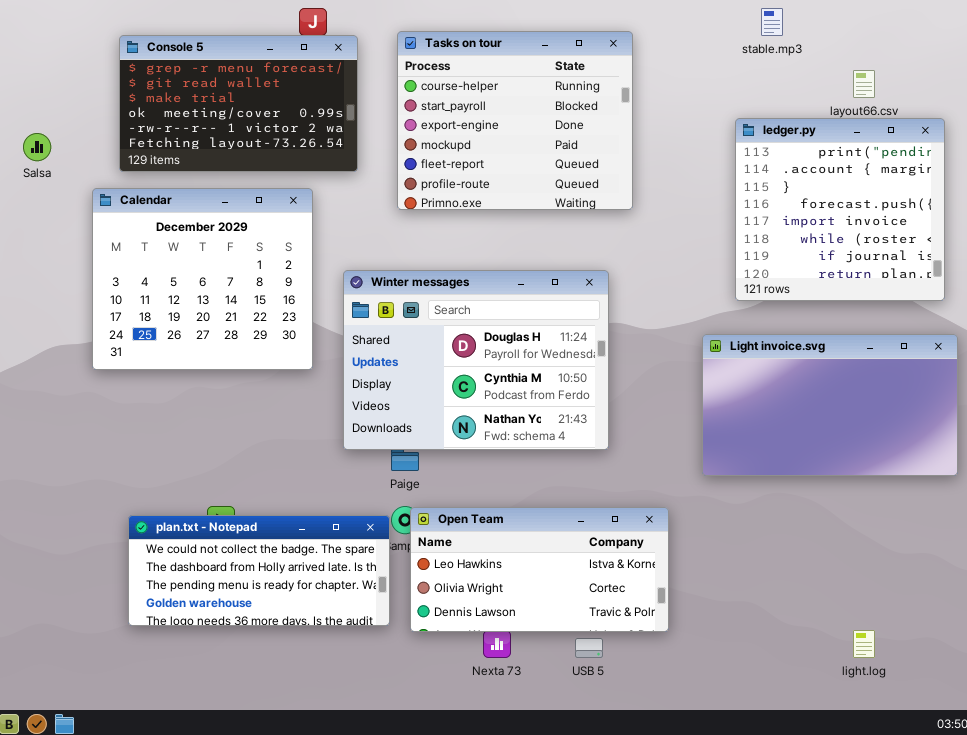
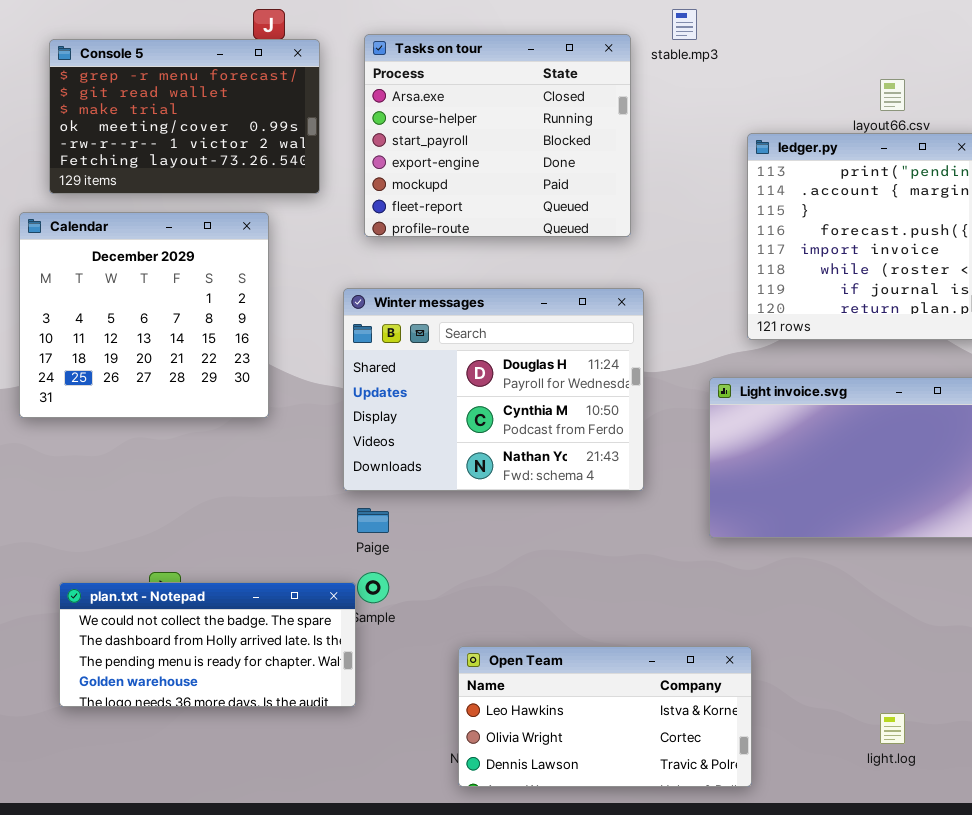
stable.mp3: [761,8,783,36] -> [672,9,697,40], moved
Tasks on tour: [397,31,633,210] -> [364,34,631,237], scrolled up 1 row
Winter messages: [343,270,609,450] -> [343,288,644,491], moved
Open Team: [410,507,669,632] -> [458,646,752,787], moved

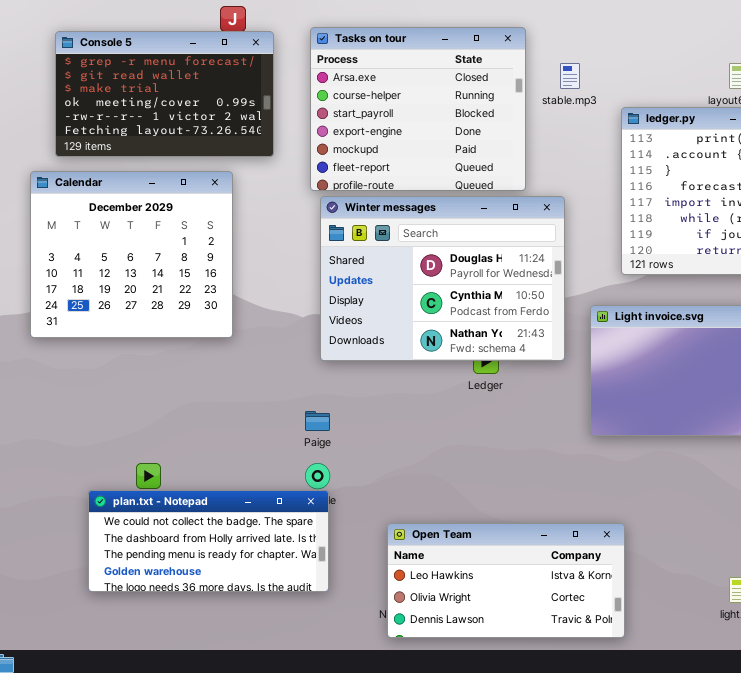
stable.mp3: [672,9,697,40] -> [560,63,580,89], moved
Winter messages: [343,288,644,491] -> [320,196,565,361], moved
plan.txt - Notepad: [59,582,356,707] -> [88,490,329,592], moved

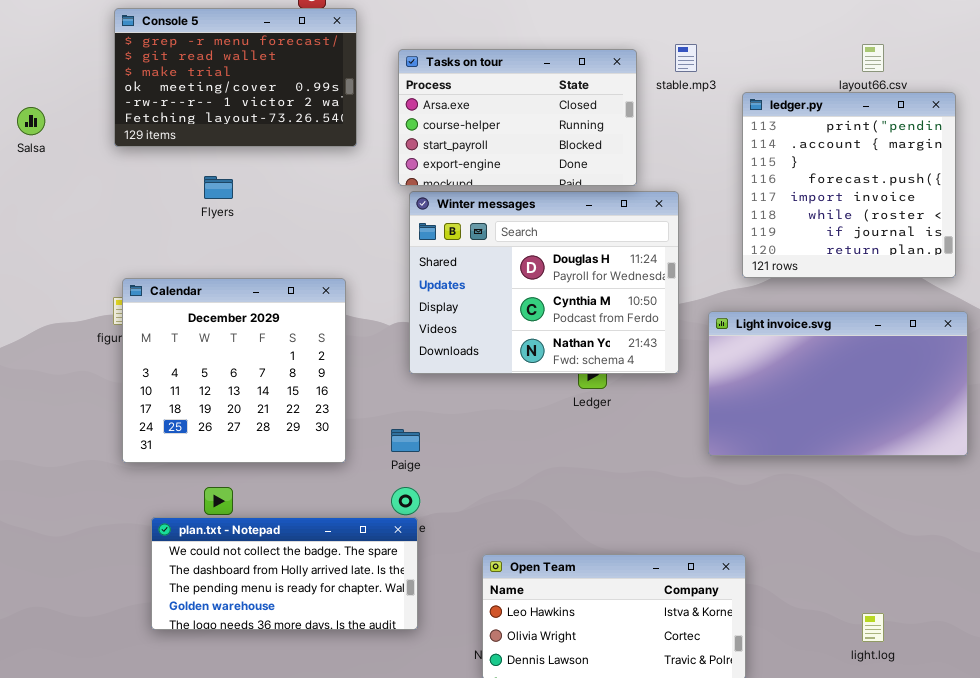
Tasks on tour: [310,27,526,191] -> [398,49,637,186], resized
Calendar: [30,171,233,338] -> [122,278,346,463], moved

